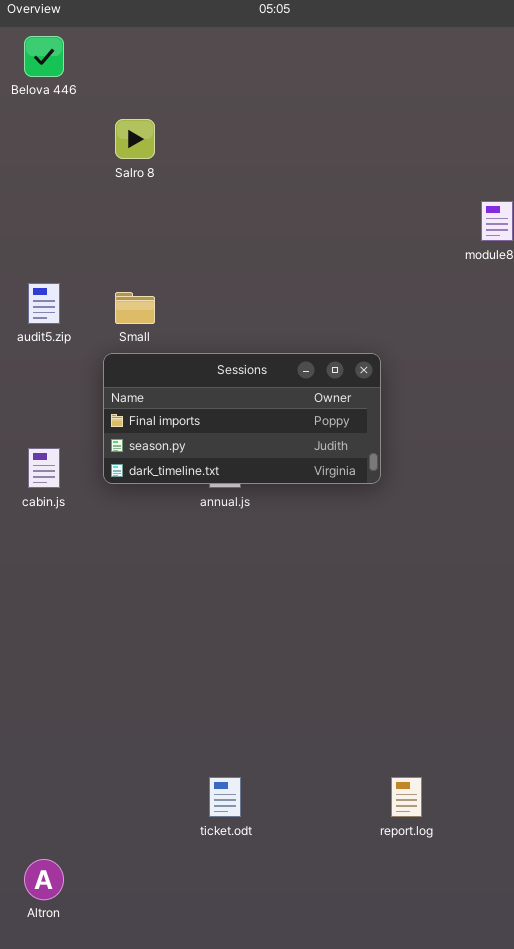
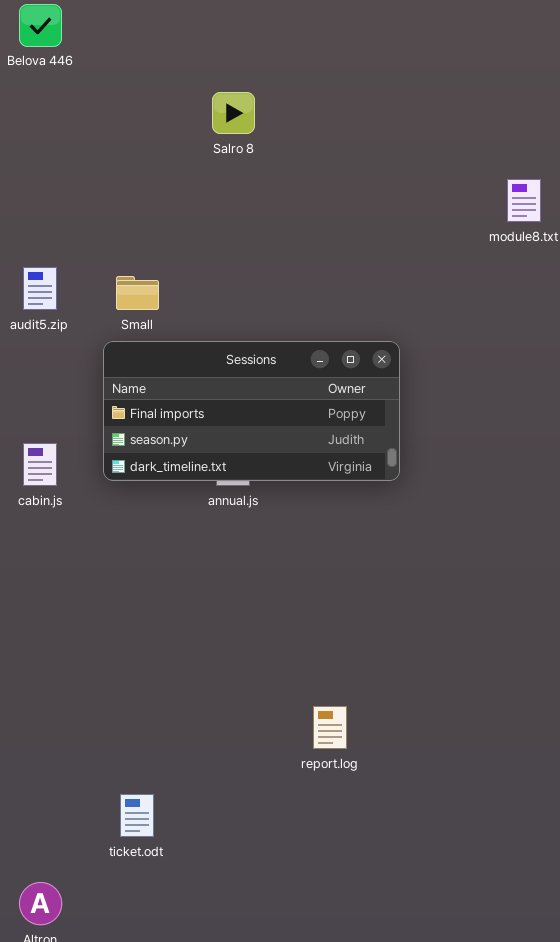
Salro 8: [115,119,155,159] -> [212,92,255,134], moved
ticket.odt: [209,777,241,817] -> [120,794,154,837], moved
report.log: [391,777,422,817] -> [313,706,347,749], moved

